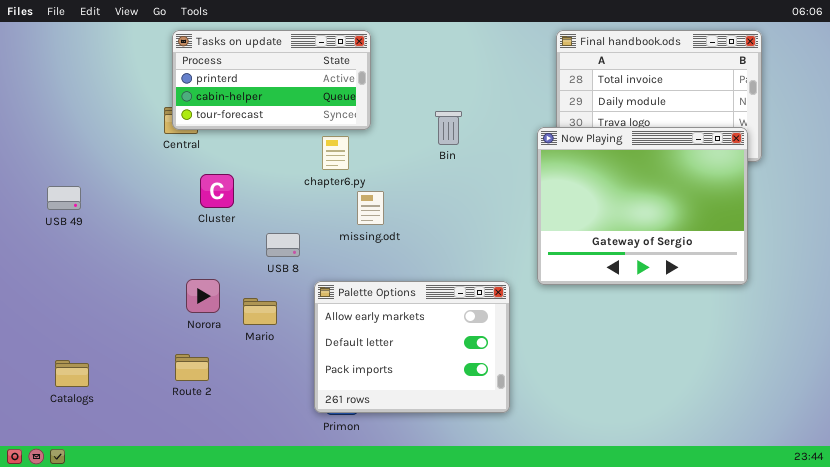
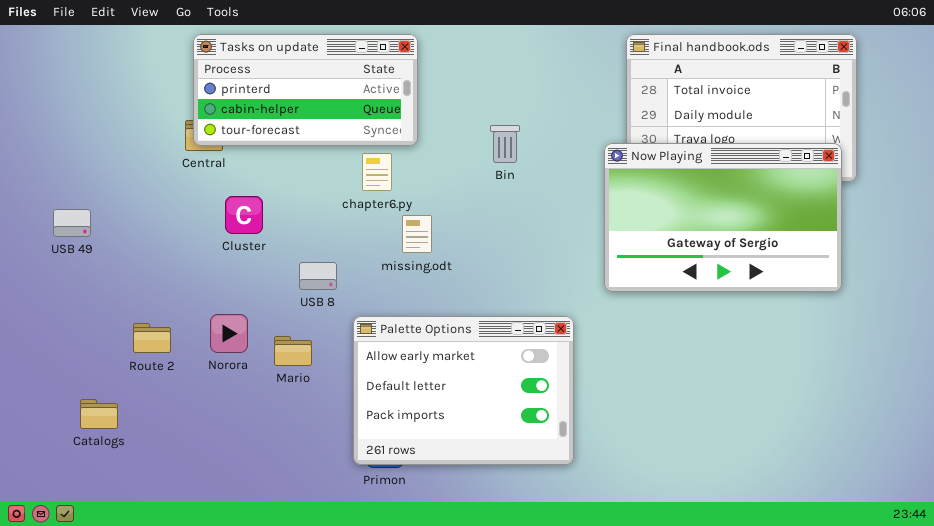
Now Playing: [537,127,748,285] -> [604,143,842,292], resized
Route 2: [175,354,209,381] -> [133,323,171,353], moved
Catalogs: [55,360,89,387] -> [80,399,118,429], moved

